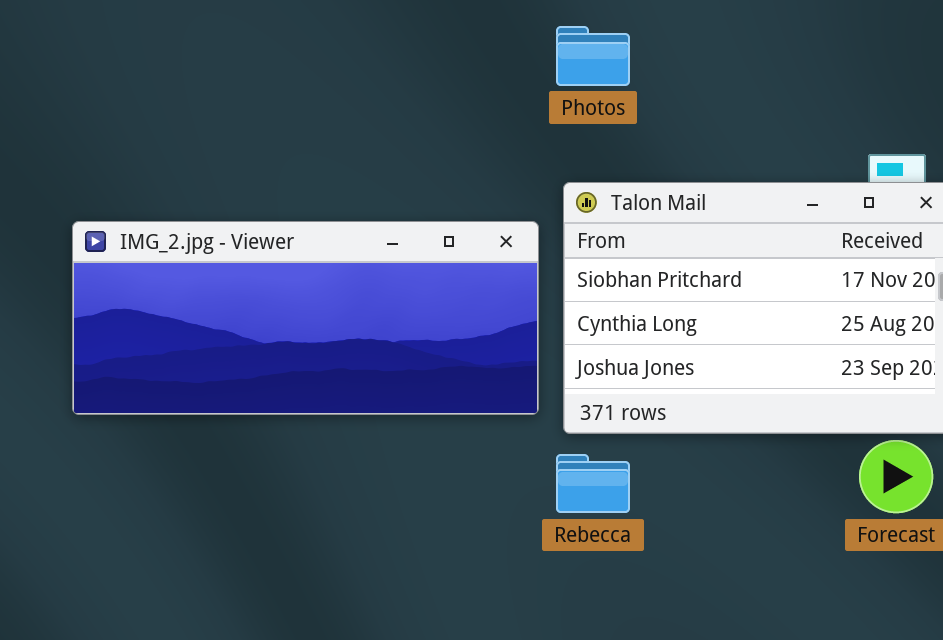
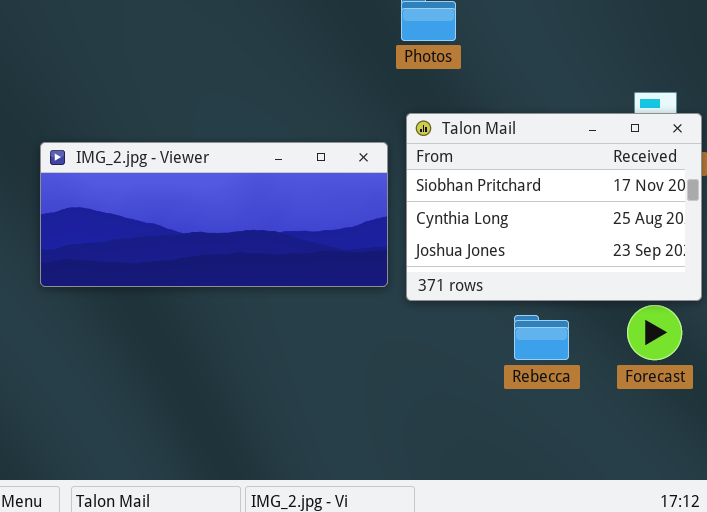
Rebecca: [556,454,630,513] -> [514,315,569,360], moved

